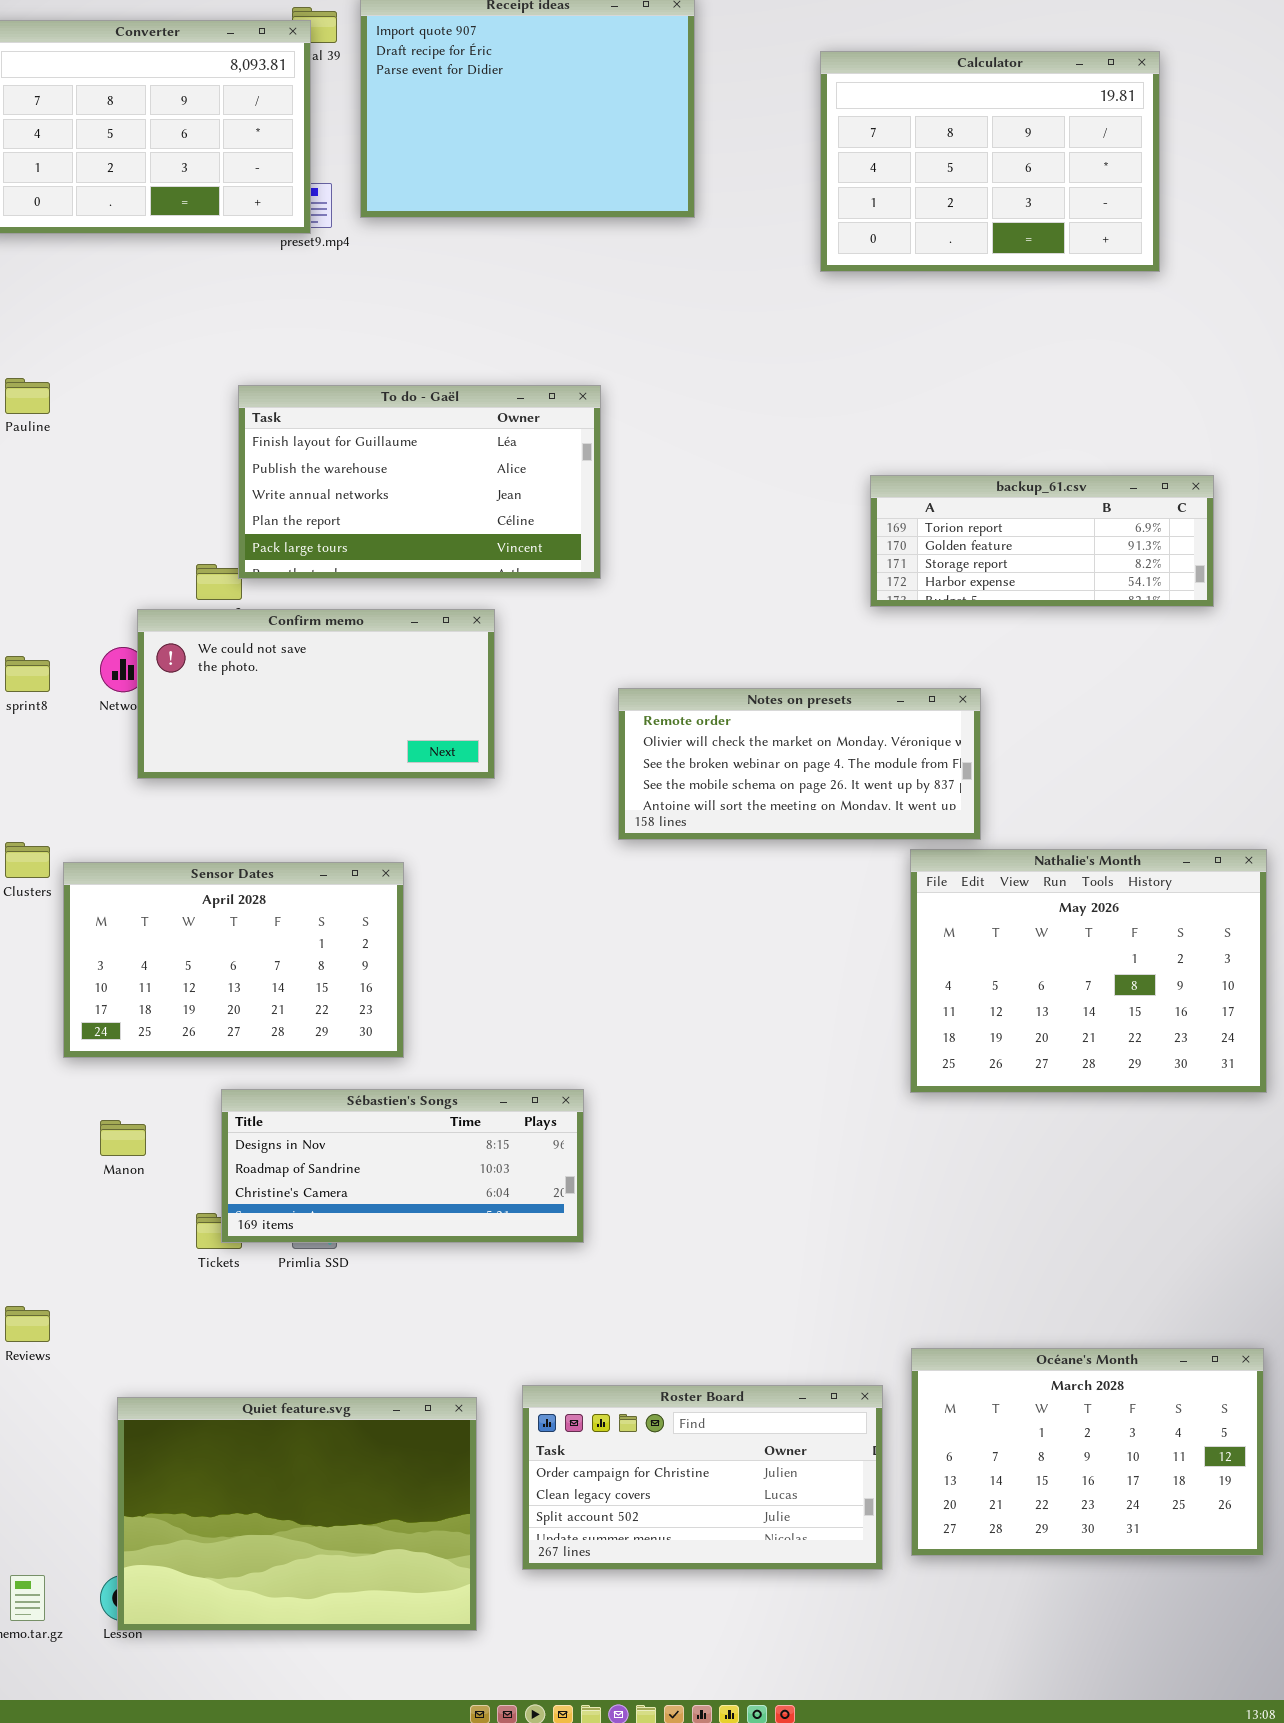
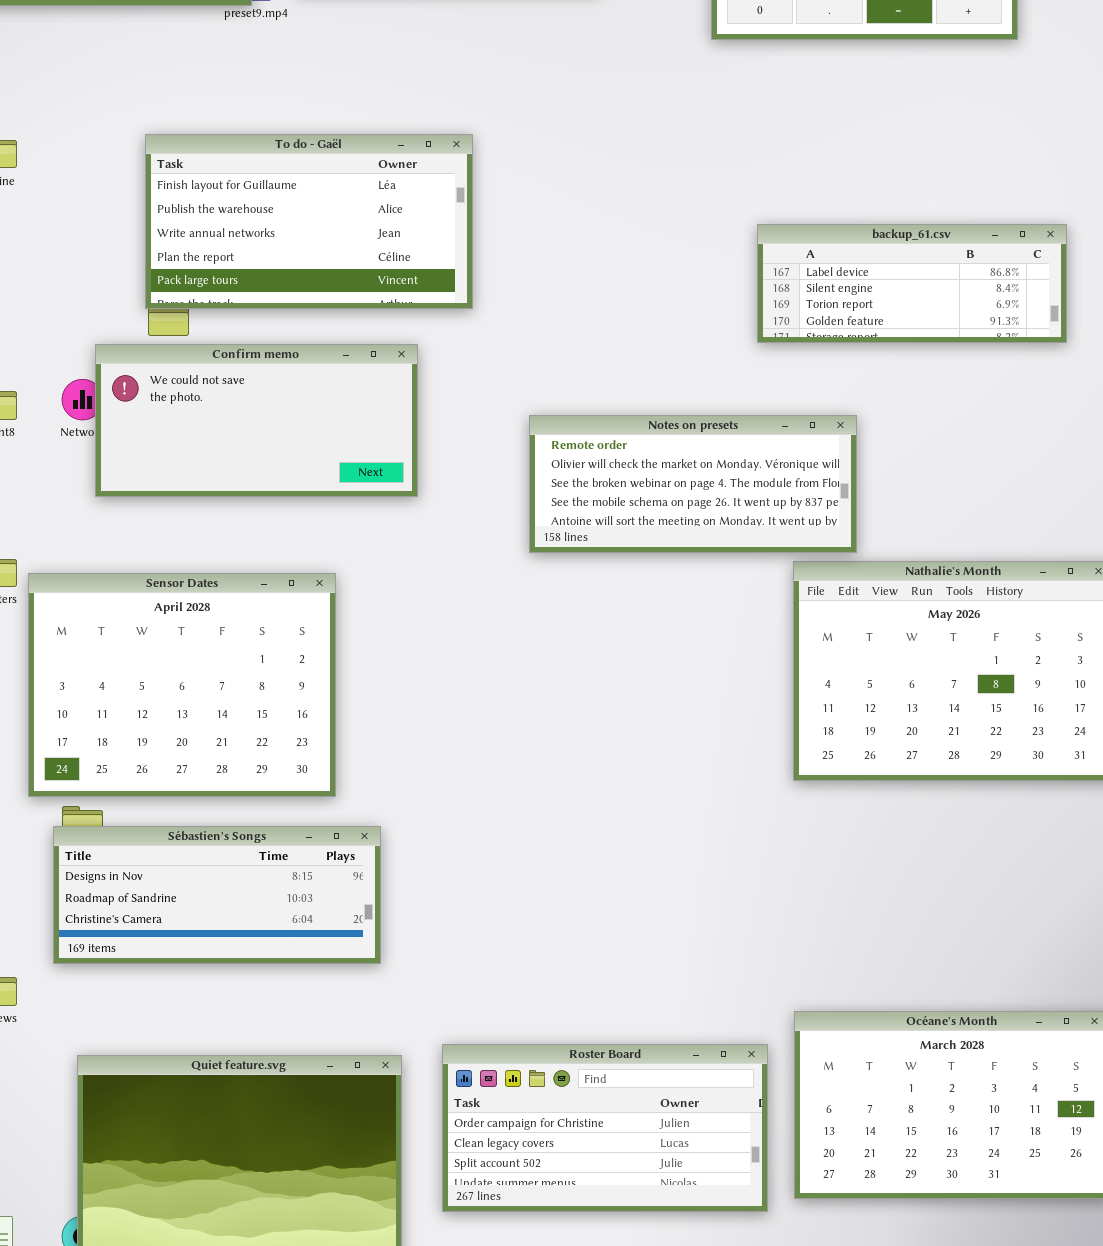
To do - Gaël: [238,385,601,579] -> [145,134,473,309], moved
backup_61.csv: [870,475,1214,607] -> [757,224,1067,343], scrolled up 2 rows
Sensor Dates: [63,862,404,1058] -> [28,573,336,797], resized
Sébastien's Songs: [221,1089,584,1243] -> [53,826,381,964], moved

